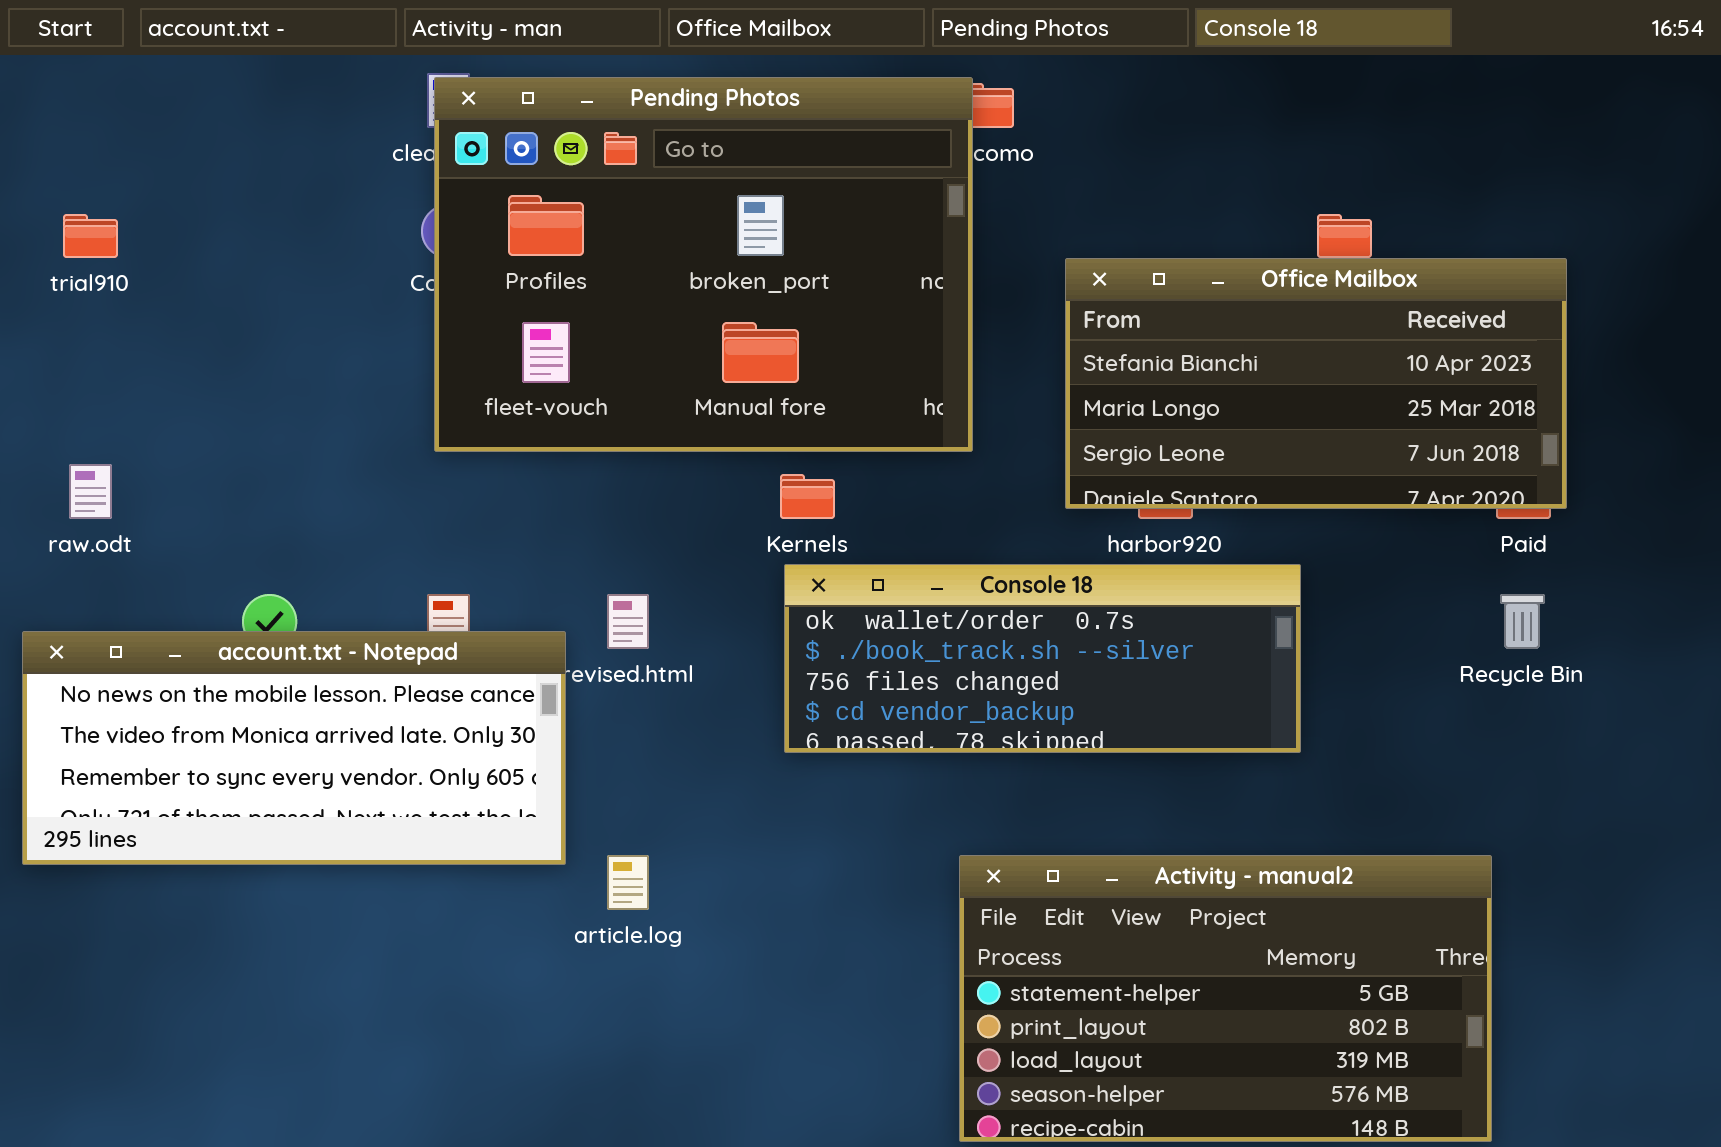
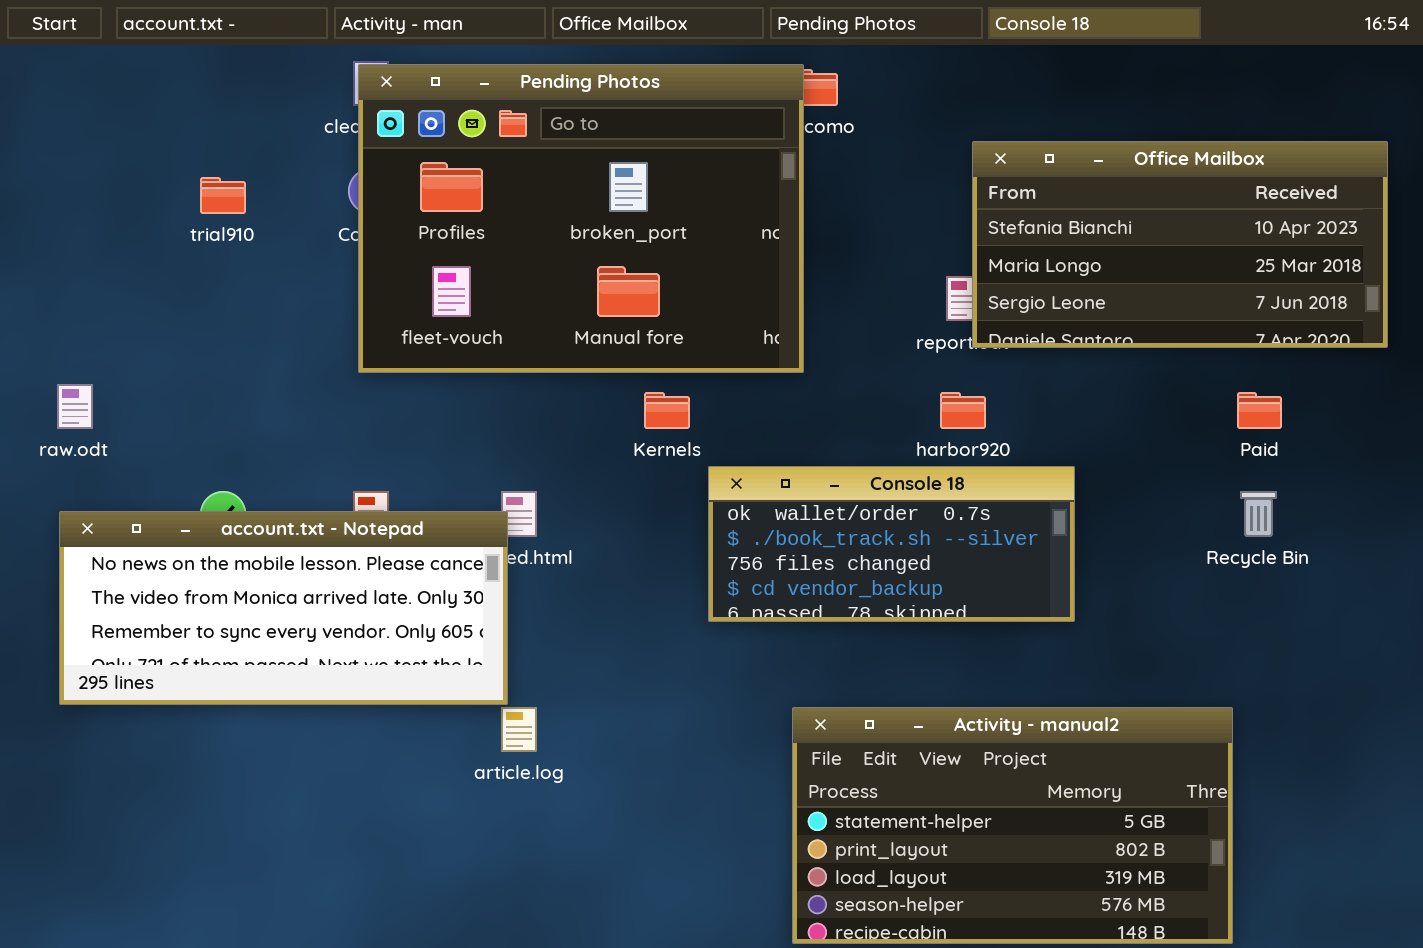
trial910: [63,214,118,258] -> [200,177,246,214], moved
Office Mailbox: [1065,258,1567,509] -> [972,141,1388,348], moved
Console 18: [784,564,1301,753] -> [708,466,1075,622], resized
account.txt - Notepad: [22,631,566,865] -> [59,511,508,705], moved

